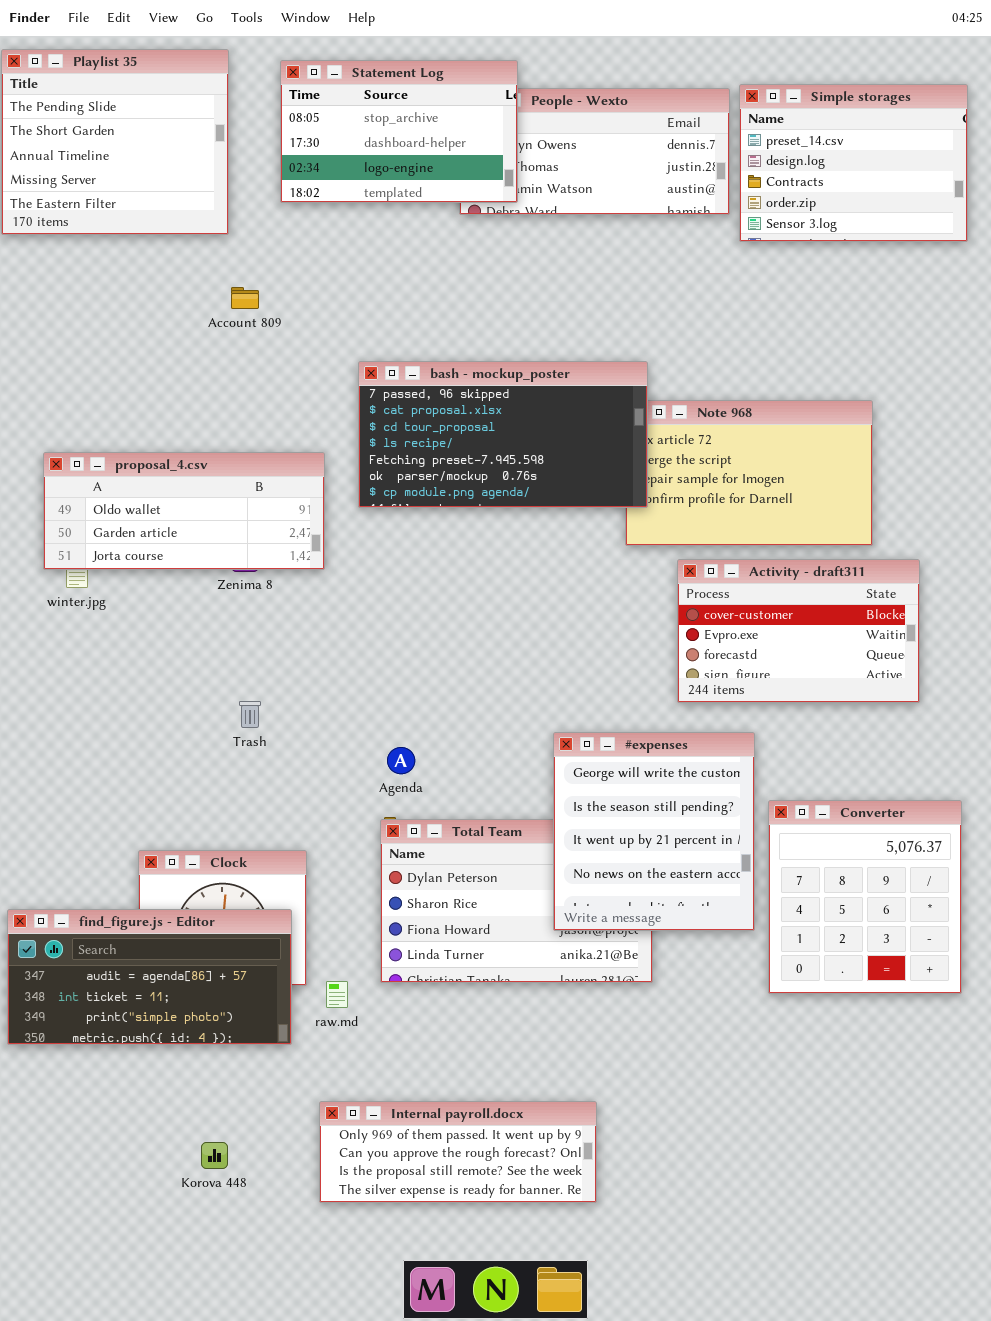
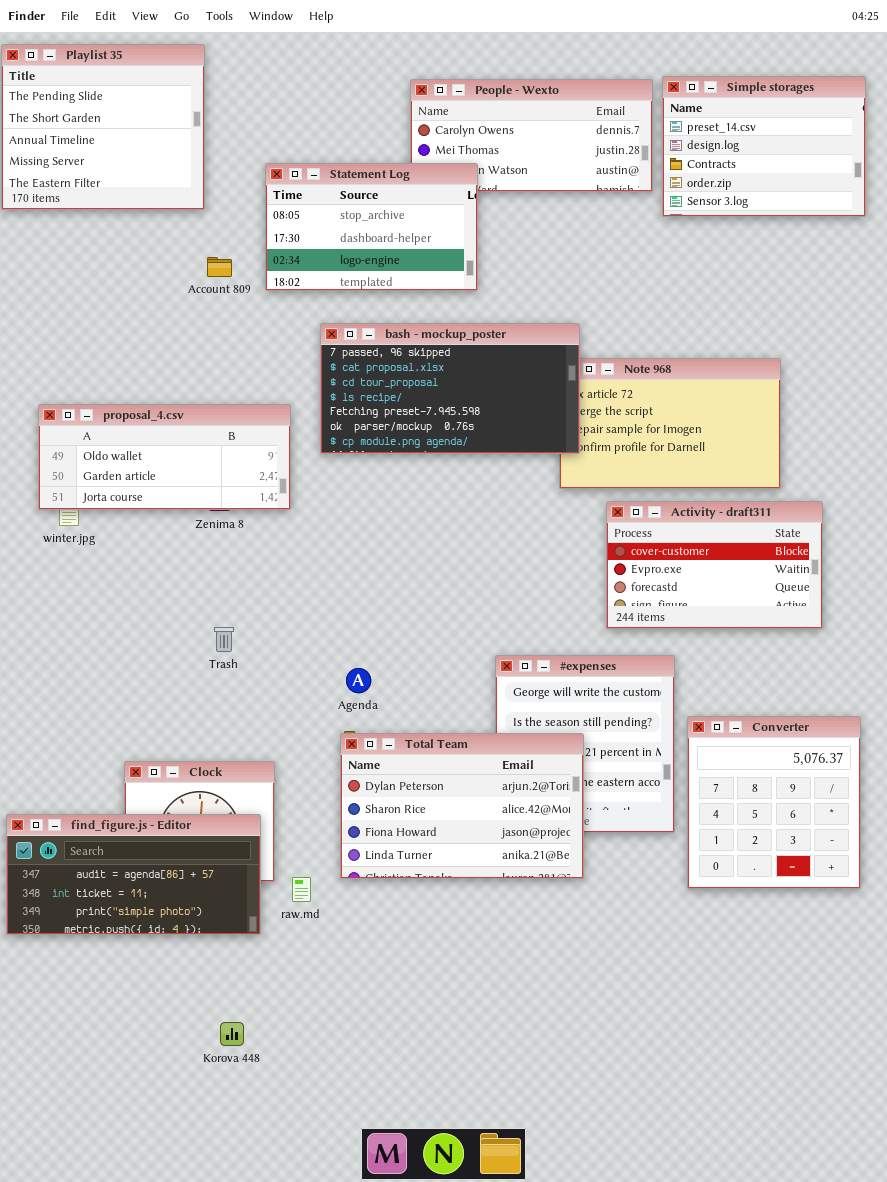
Statement Log: [280,60,518,203] -> [265,163,478,291], moved
Total Team: [380,819,653,983] -> [340,733,584,879], raised
Internal payroll.docx: [319,1101,597,1203] -> none, closed
Korova 448: [201,1142,228,1169] -> [220,1022,244,1046], moved

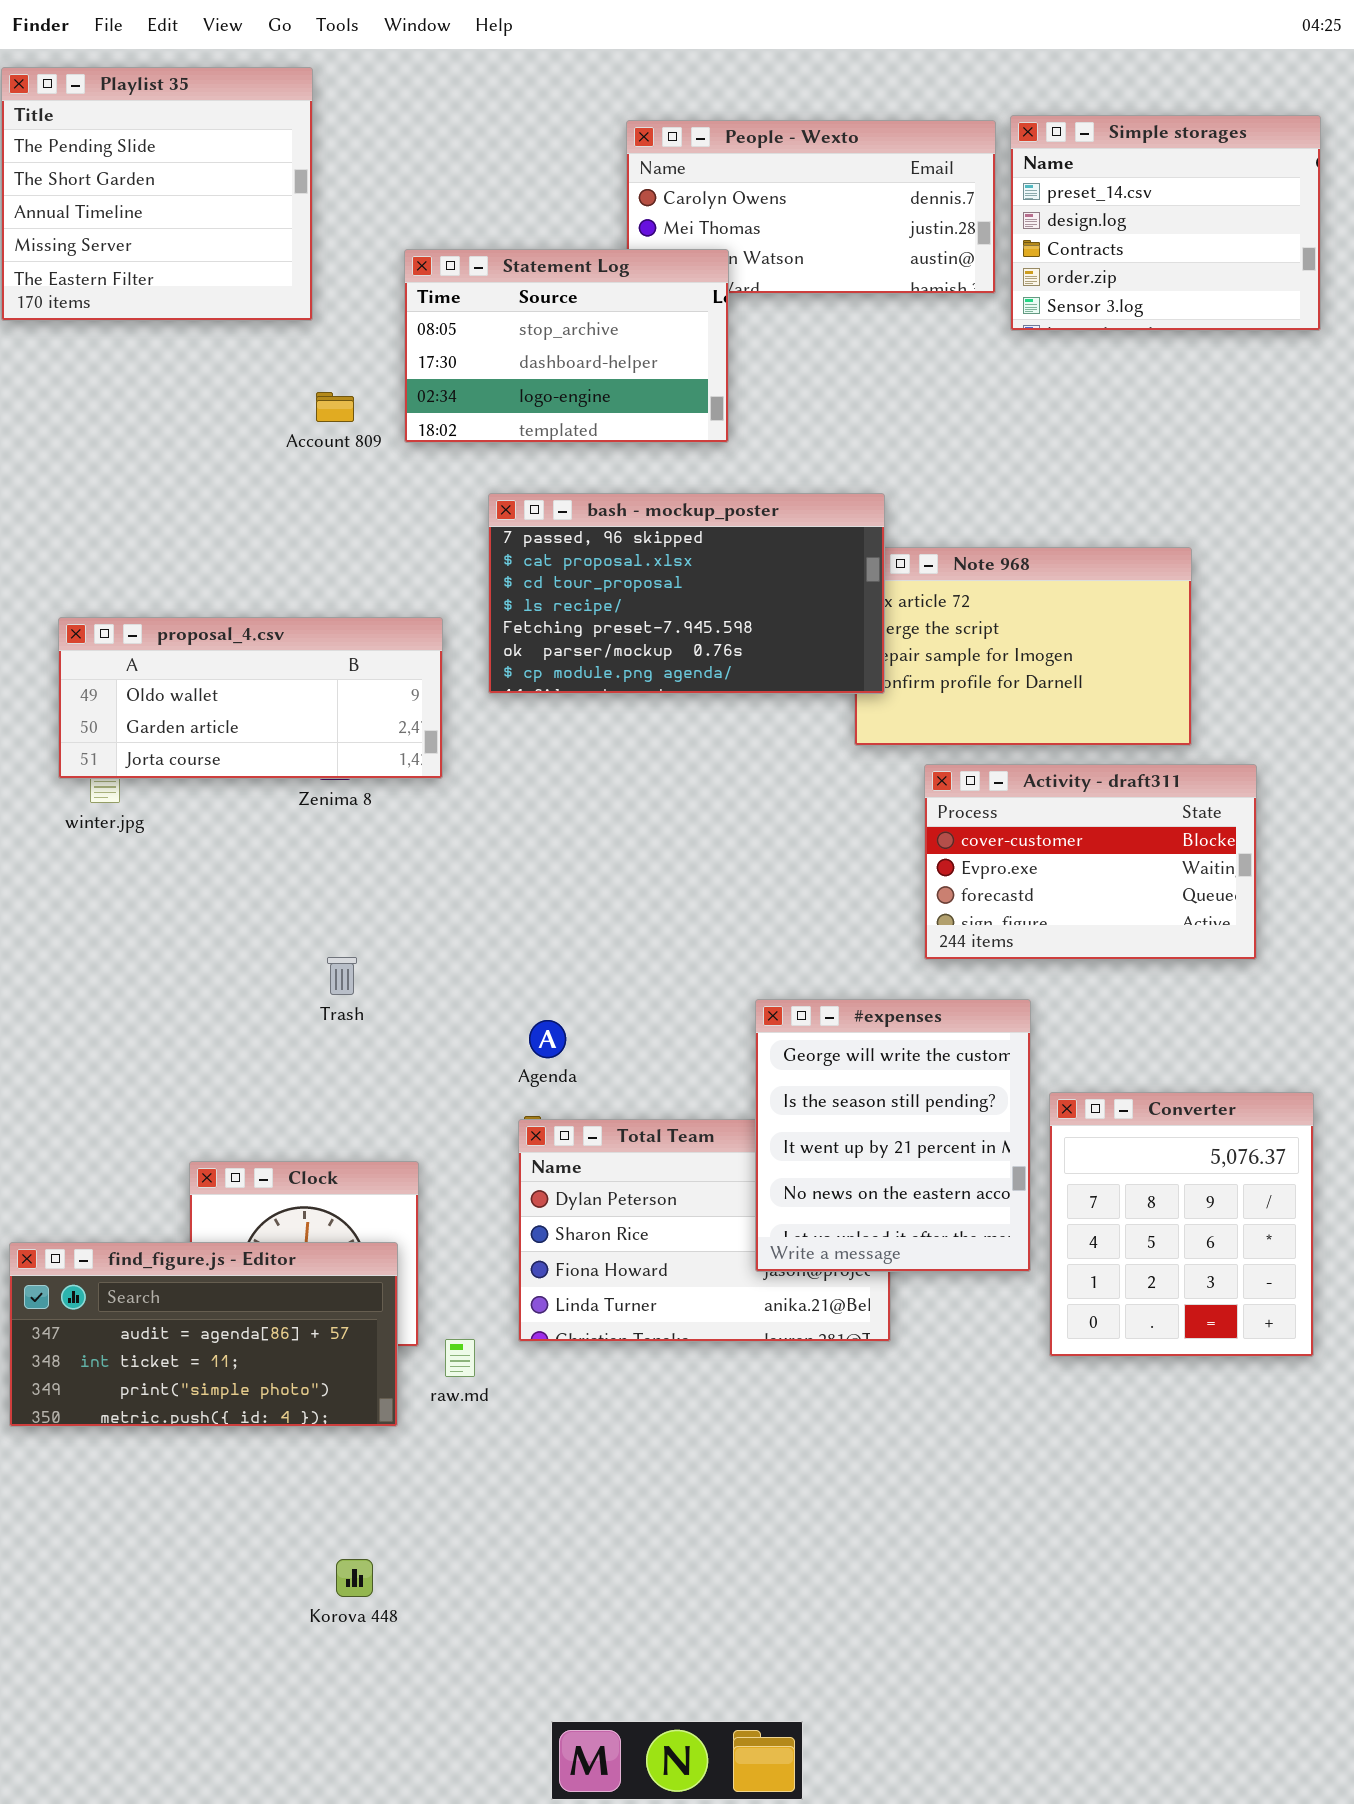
#expenses: [495,655,675,833] -> [755,999,1031,1272], raised

